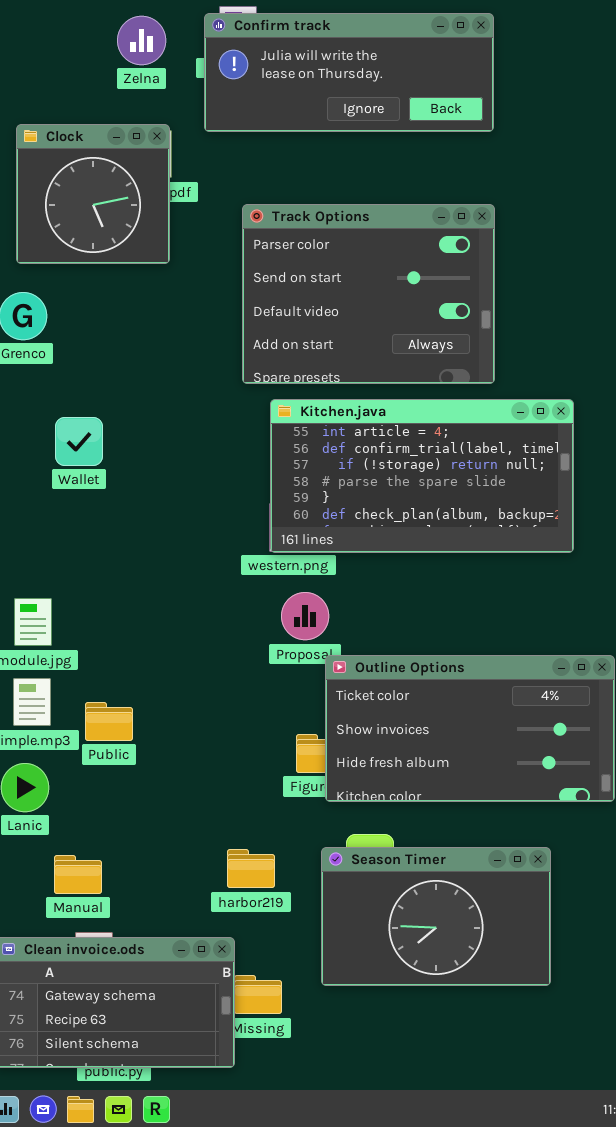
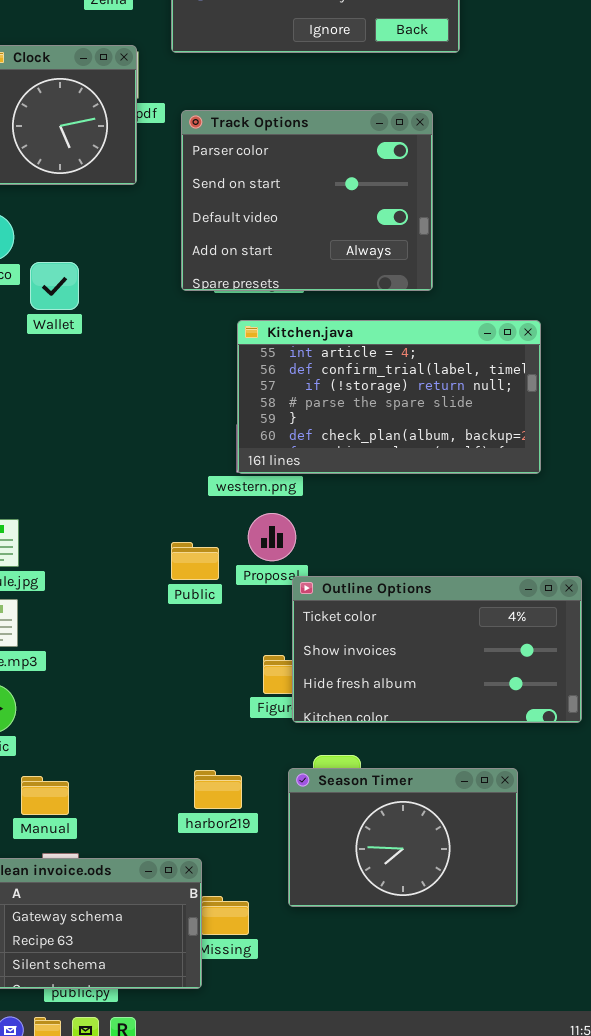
Track Options: [242,204,495,384] -> [181,110,433,291], moved
Wallet: [55,417,103,466] -> [30,262,79,310], moved
Public: [85,702,133,741] -> [171,542,219,580], moved

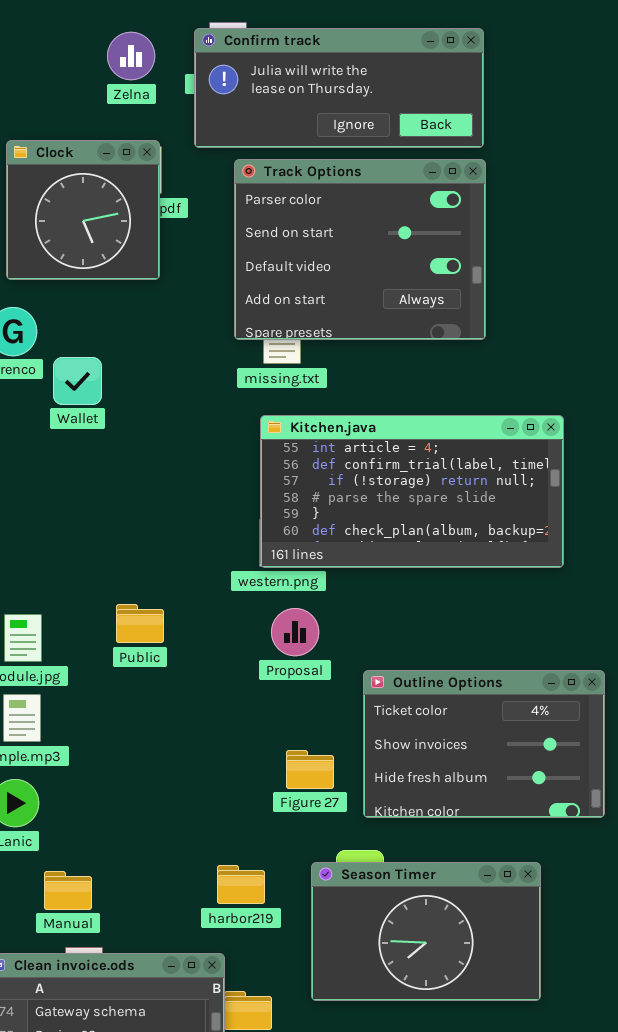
Track Options: [181,110,433,291] -> [234,159,486,340], moved
Public: [171,542,219,580] -> [116,604,164,643], moved
Outline Options: [292,576,582,723] -> [363,670,605,818], resized

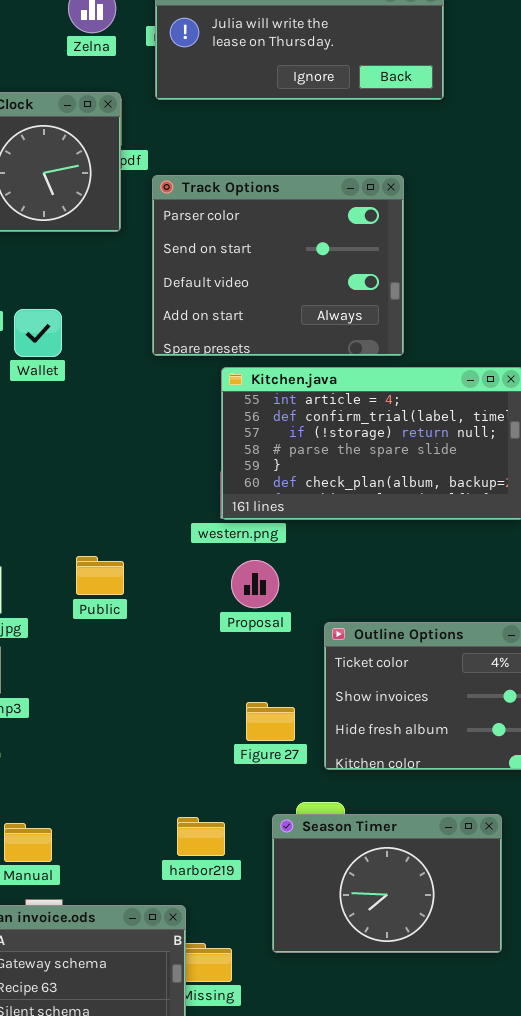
Track Options: [234,159,486,340] -> [152,175,404,356], moved

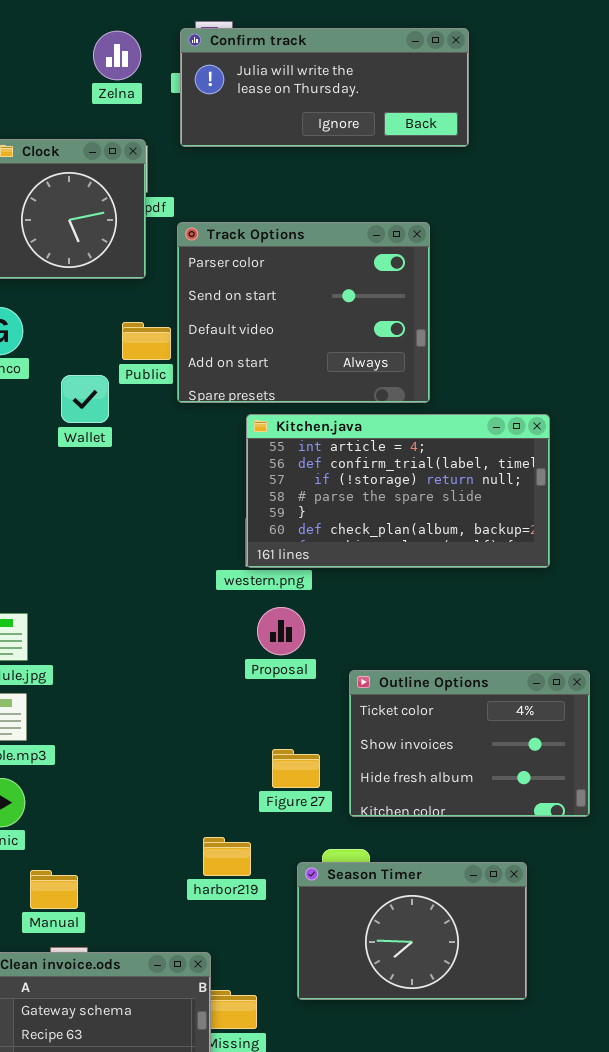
Wallet: [14,309,62,357] -> [61,375,109,423], moved
Public: [76,556,124,595] -> [122,322,171,360], moved
harbor219: [177,817,225,856] -> [203,837,251,876], moved

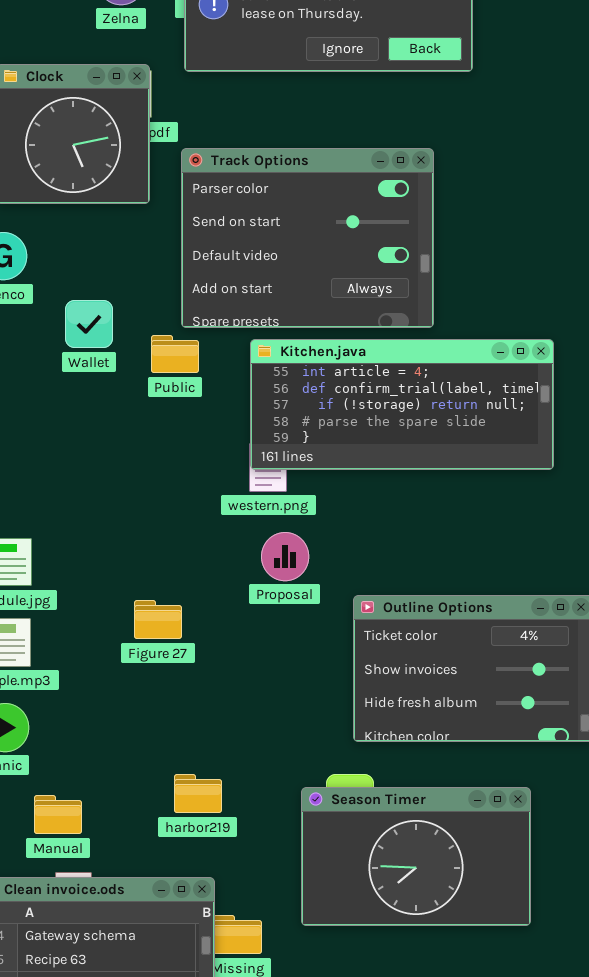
Public: [122,322,171,360] -> [151,335,199,373], moved
Kitchen.java: [246,414,550,568] -> [250,339,554,470], resized
Figure 27: [272,749,320,788] -> [134,600,182,639], moved
harbor219: [203,837,251,876] -> [174,774,222,813], moved

